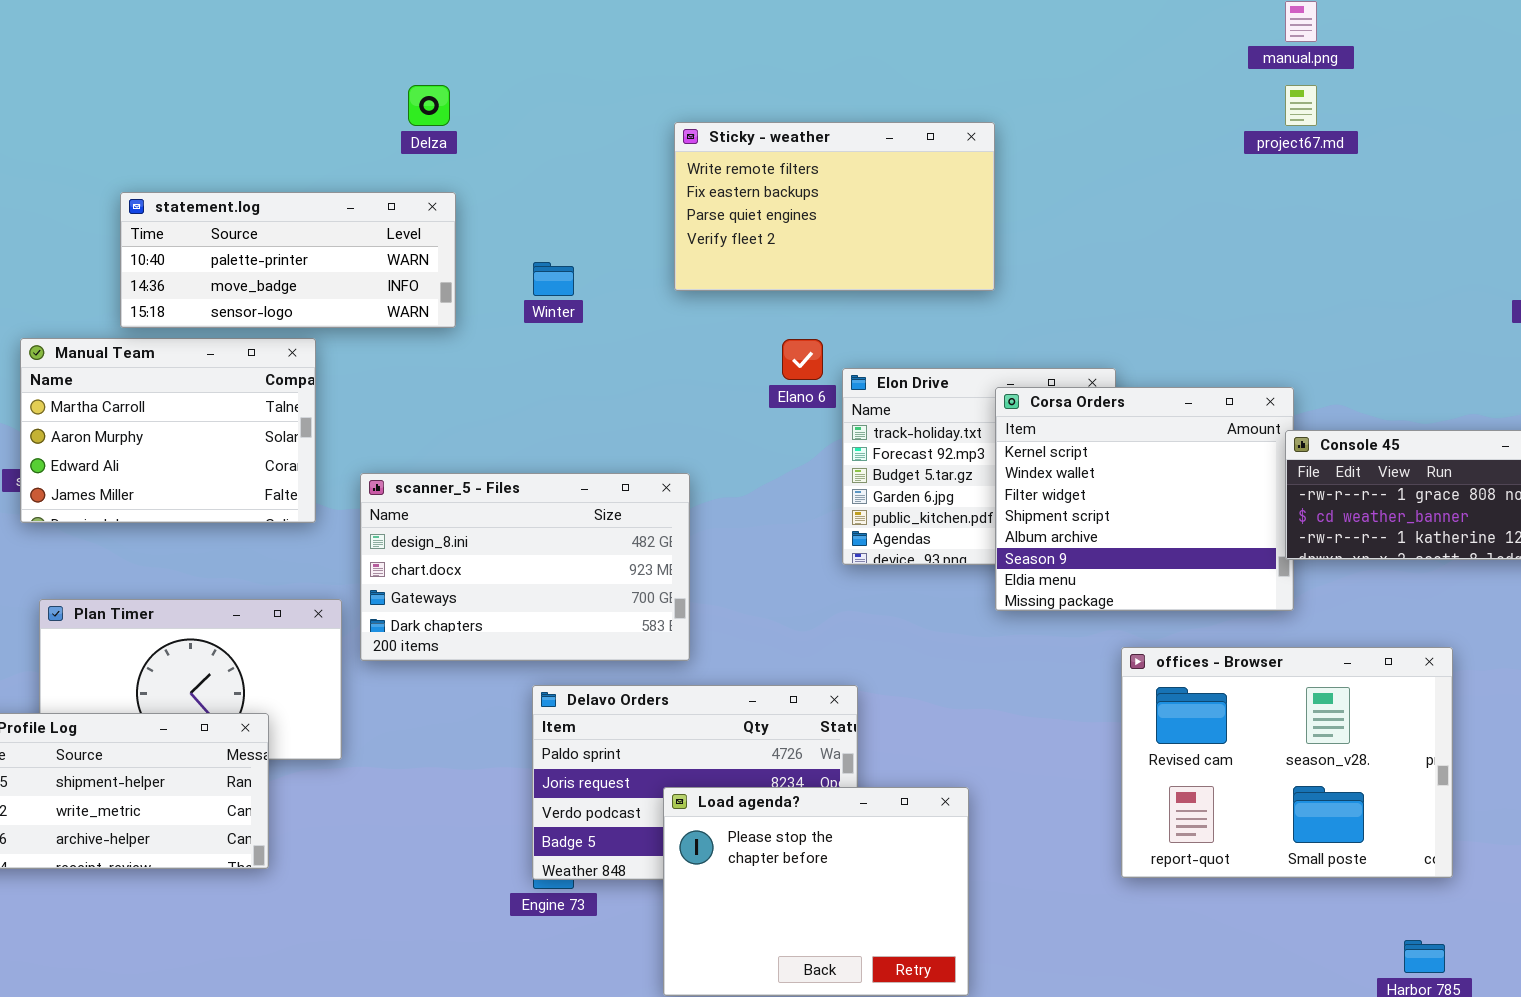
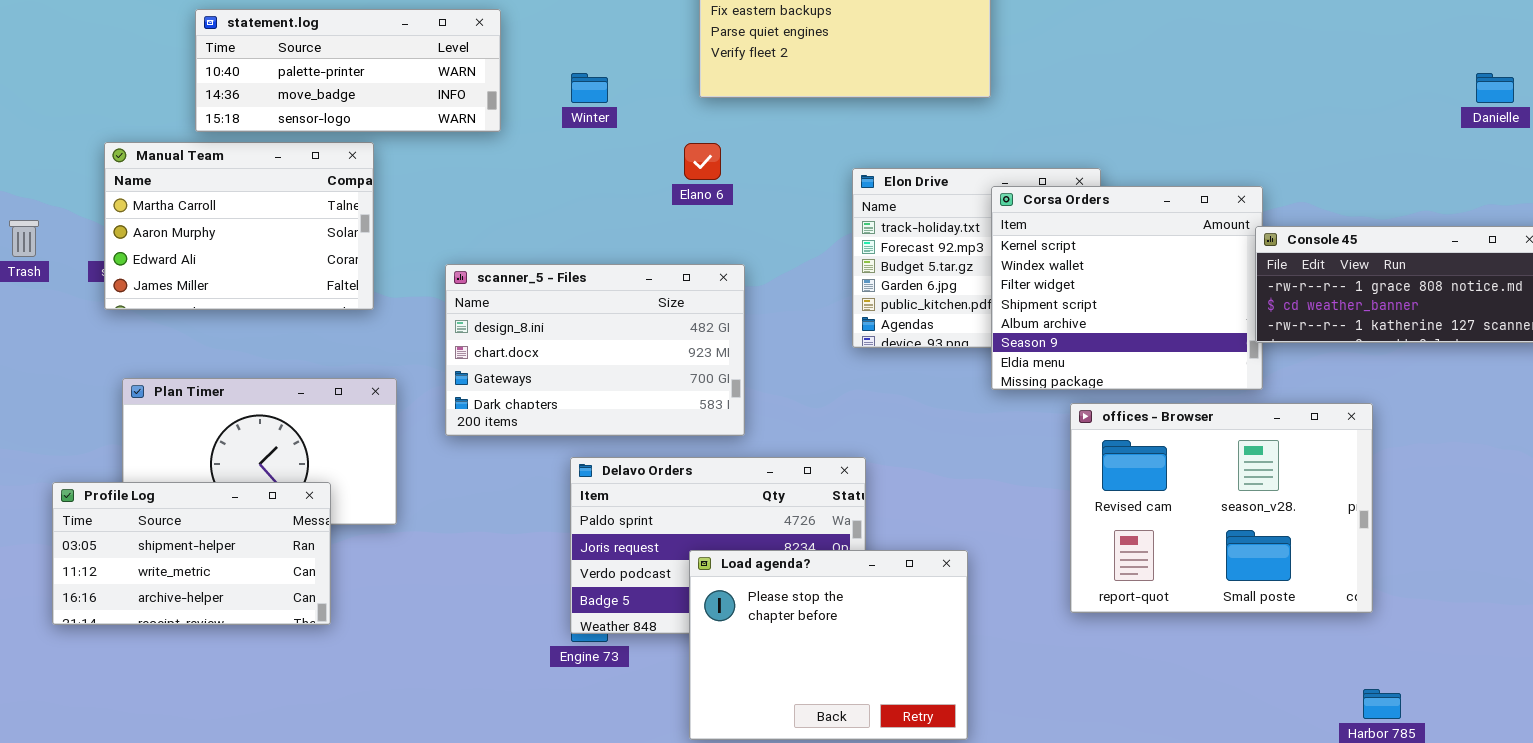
Elano 6: [782,339,823,380] -> [684,143,721,180], moved
scanner_5 - Files: [360,473,690,661] -> [445,264,745,436], moved
offices - Browser: [1121,647,1453,878] -> [1070,403,1373,613], moved

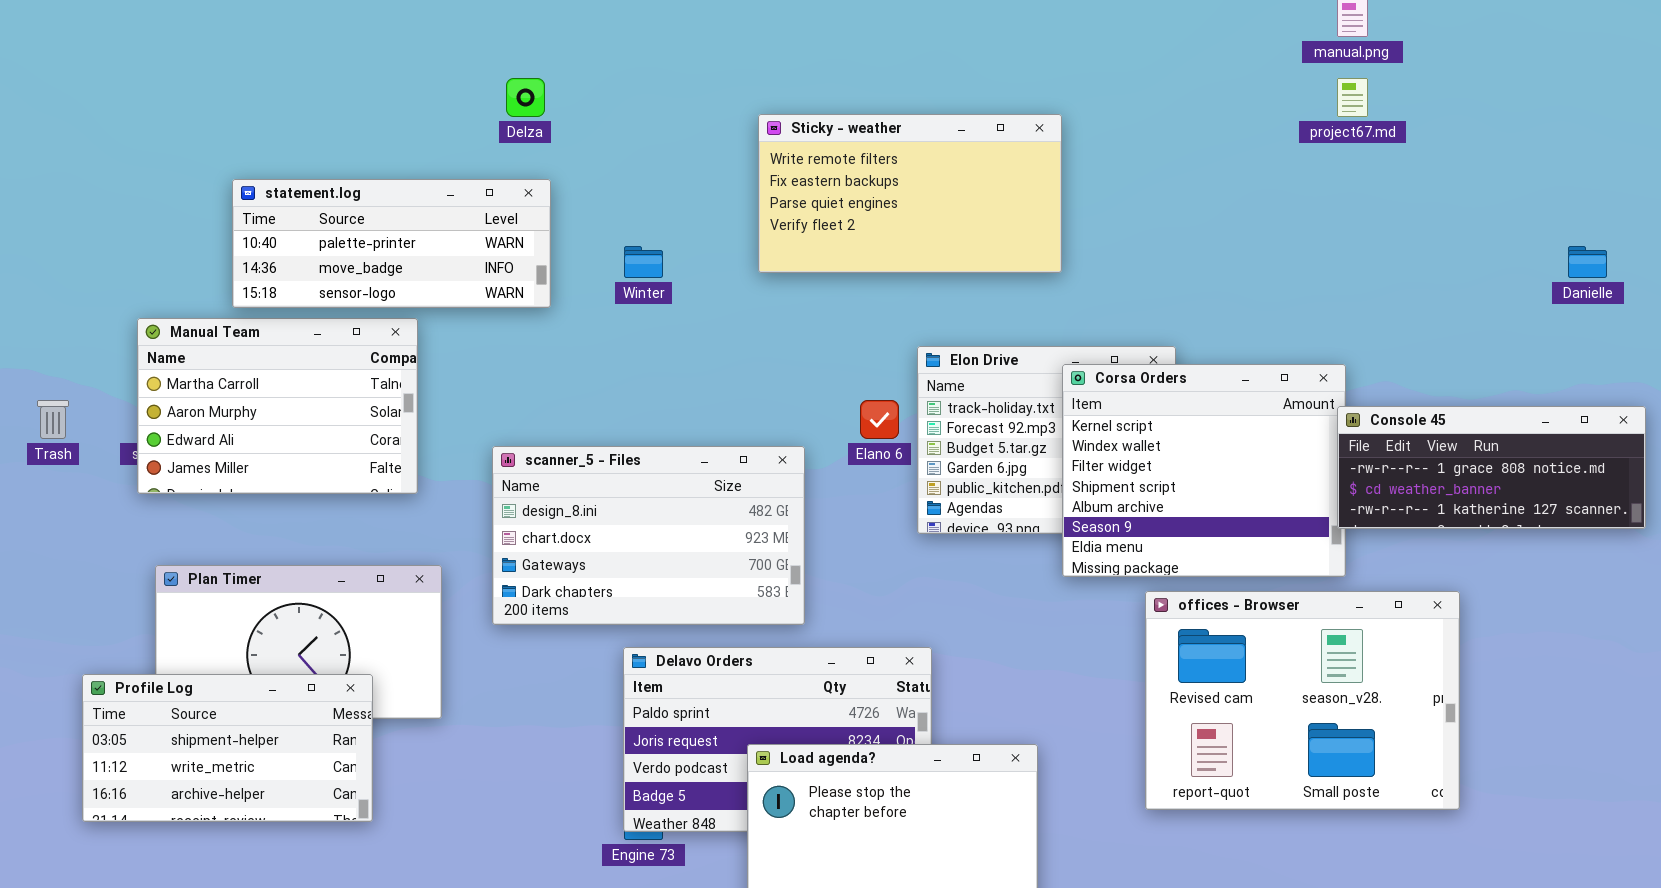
Elano 6: [684,143,721,180] -> [860,400,899,439], moved

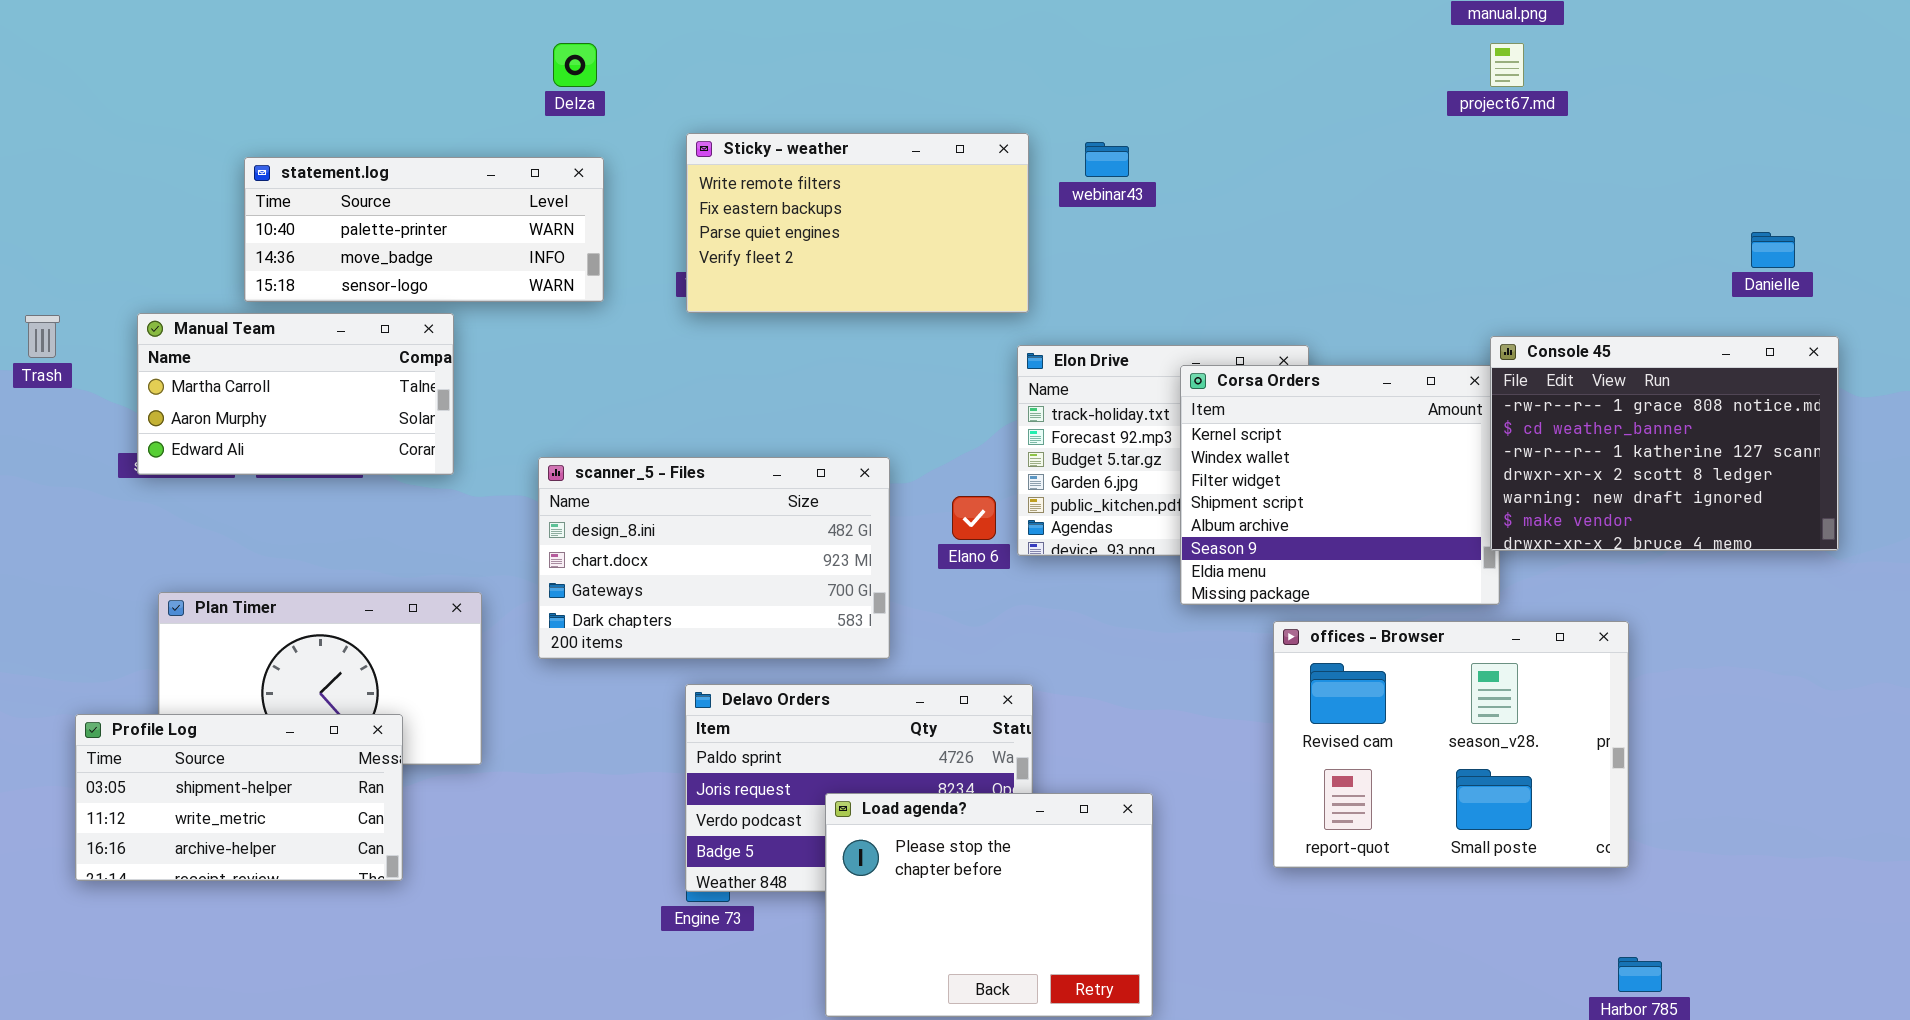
Sticky - weather: [758,114,1062,273] -> [686,133,1029,313], moved
Manual Team: [137,318,418,494] -> [137,313,454,475], resized
Trash: [37,400,69,439] -> [25,315,60,358], moved
Elano 6: [860,400,899,439] -> [952,496,996,540], moved
Console 45: [1337,406,1646,529] -> [1490,336,1839,551], resized

